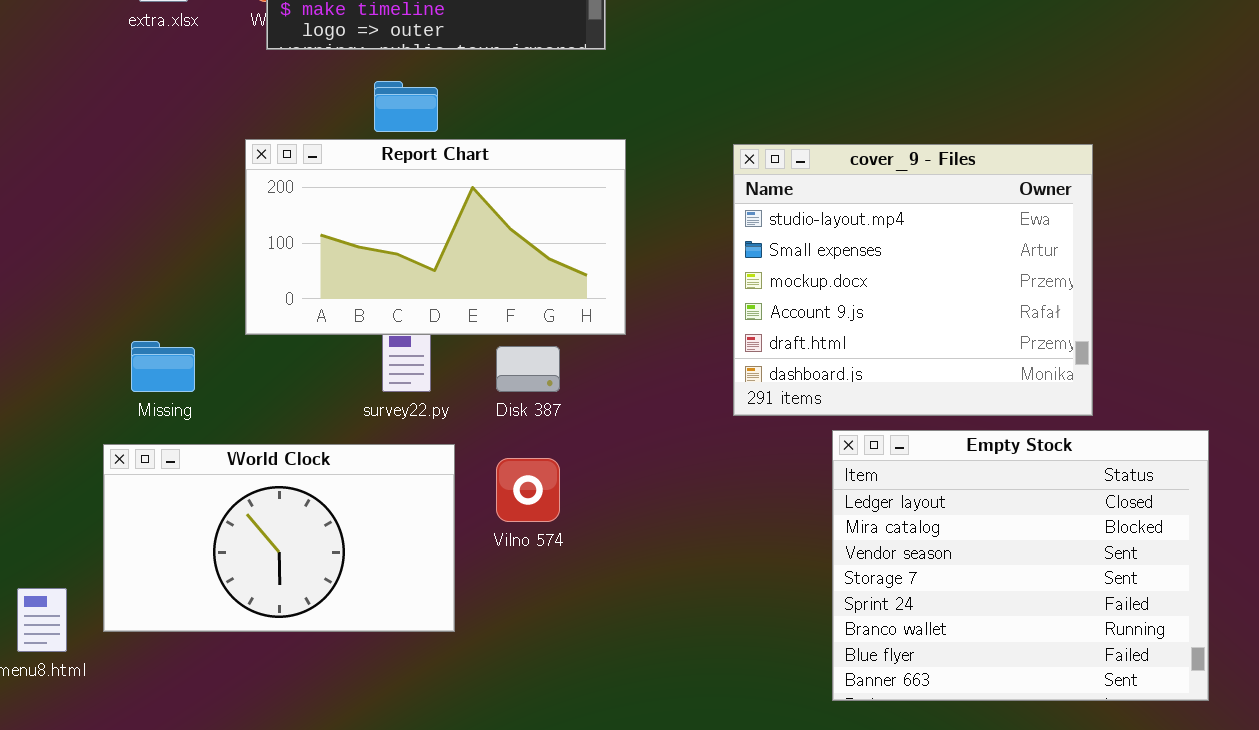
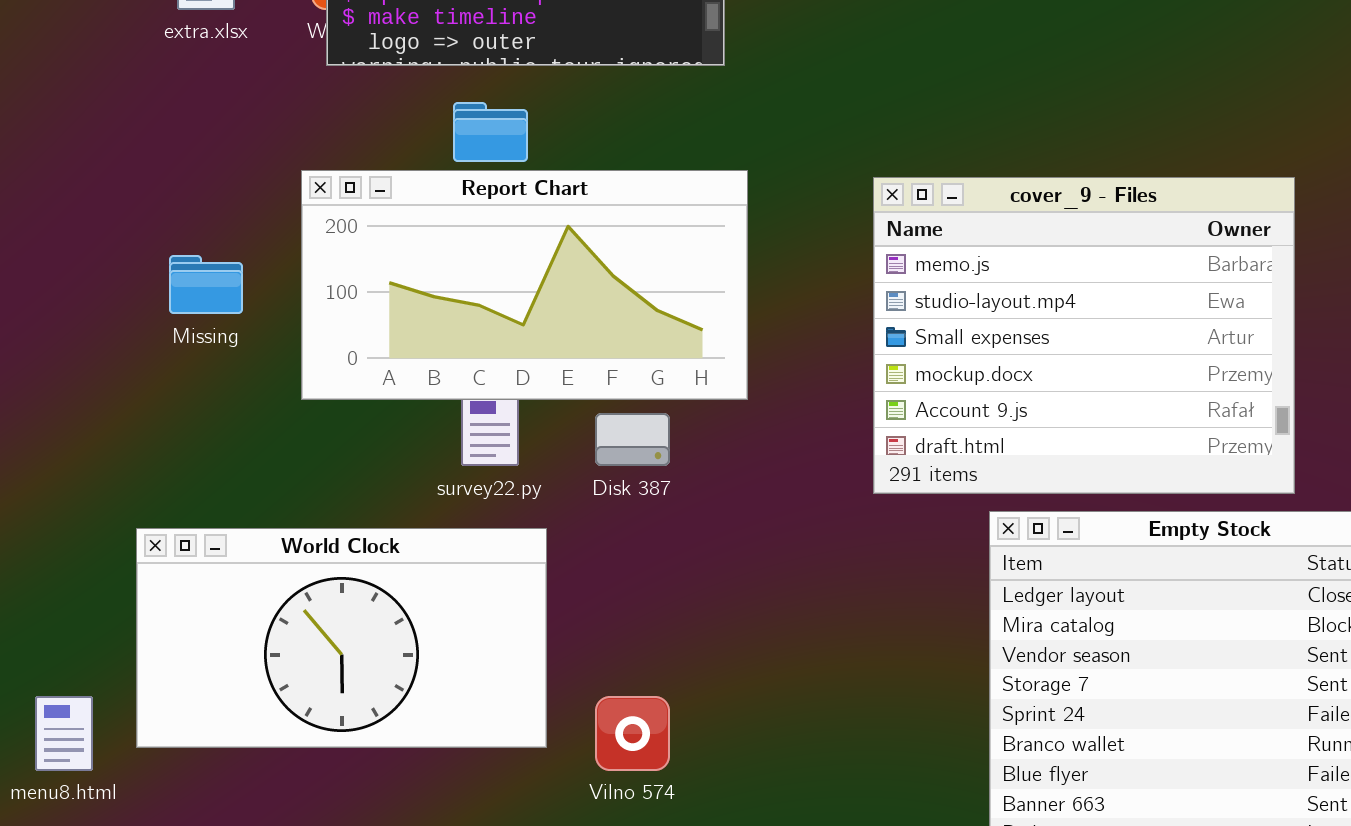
cover_9 - Files: [733,144,1093,416] -> [873,177,1295,494], scrolled up 1 row
Missing: [131,341,195,392] -> [169,255,243,314], moved
Vilno 574: [496,458,560,522] -> [595,696,670,771], moved

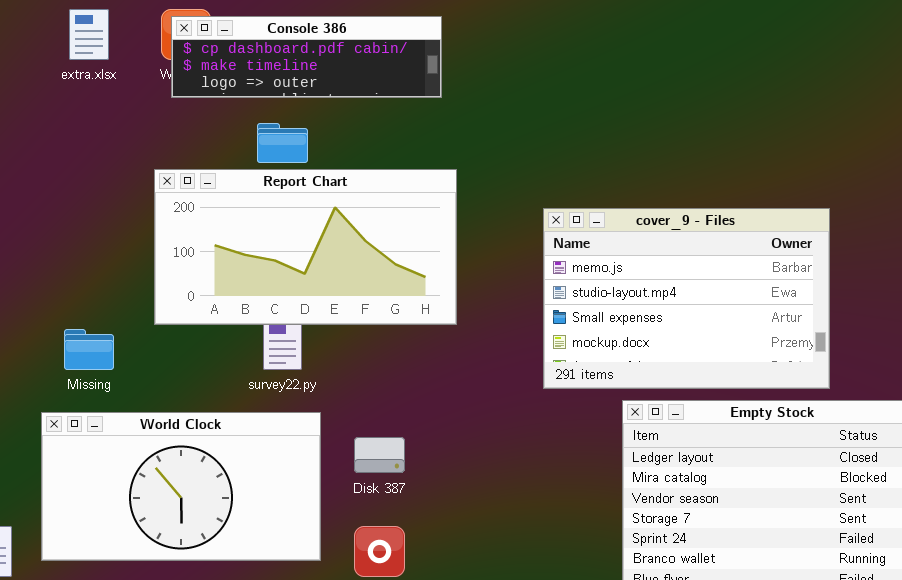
cover_9 - Files: [873,177,1295,494] -> [543,208,830,389], resized
Missing: [169,255,243,314] -> [64,329,114,370], moved
Disk 387: [595,413,670,466] -> [354,437,405,473], moved

